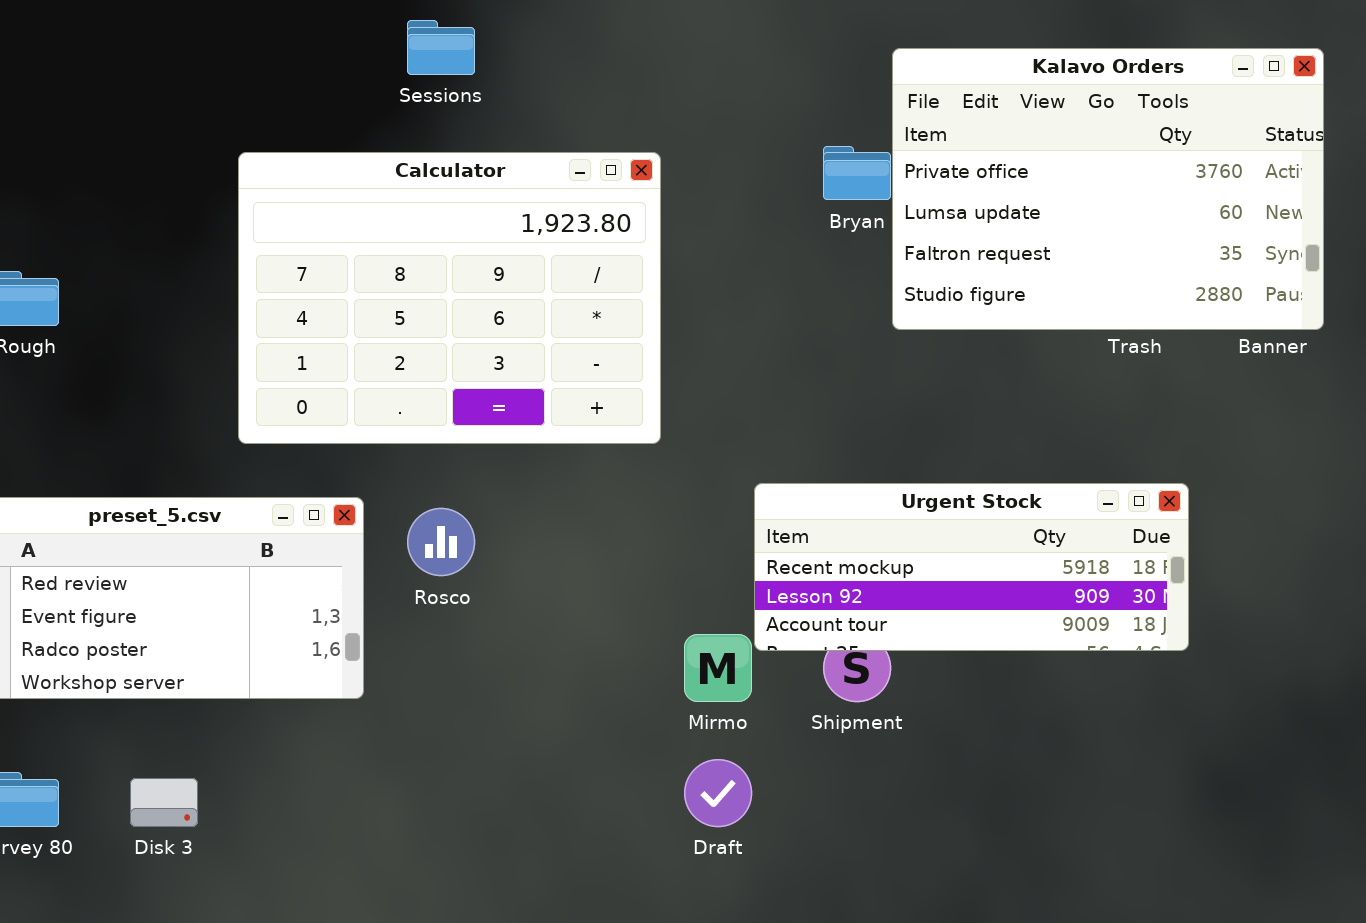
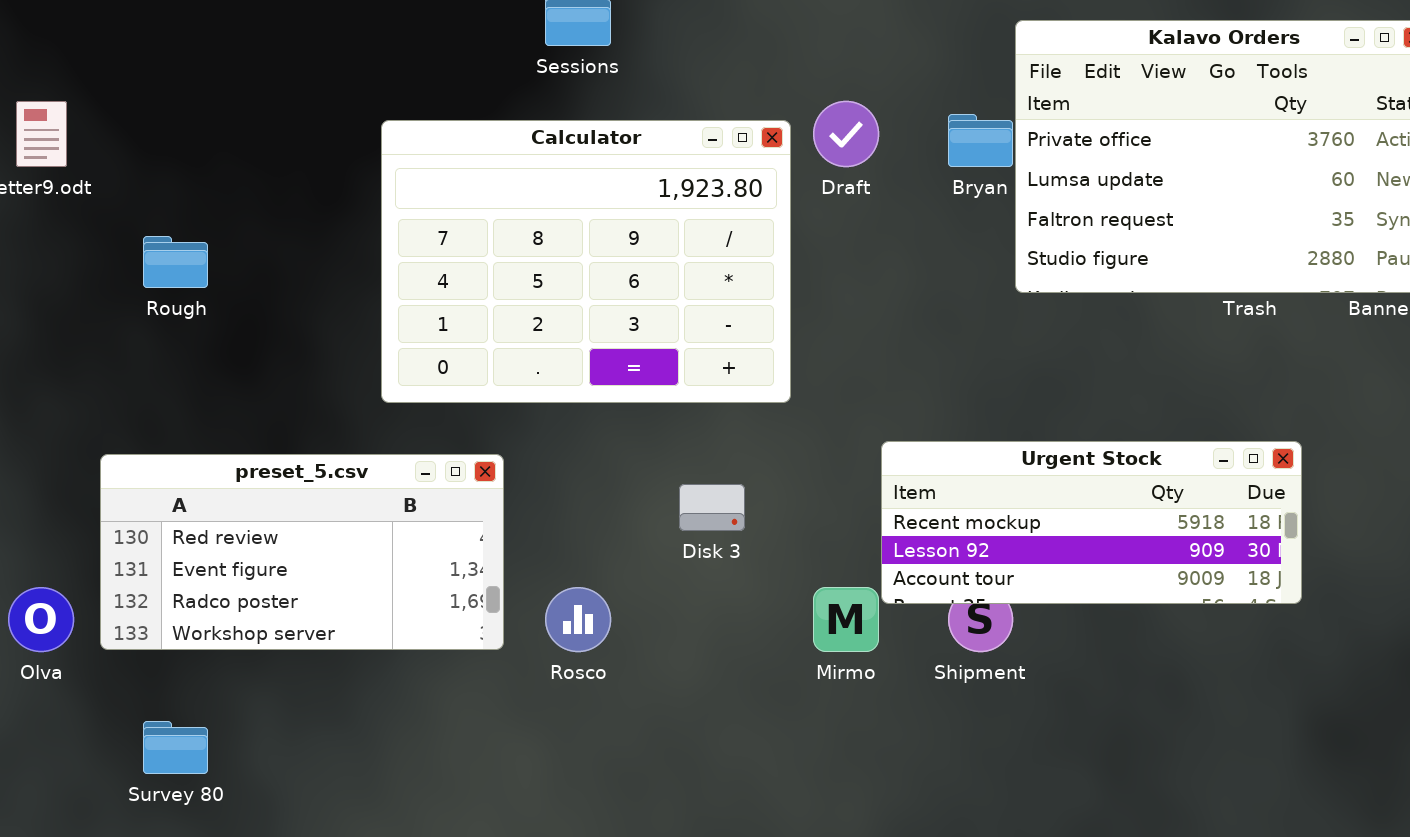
Rosco: [407,508,475,576] -> [545,587,611,652], moved
Draft: [684,759,752,827] -> [813,101,879,167], moved
Disk 3: [130,778,198,827] -> [679,484,745,531], moved

